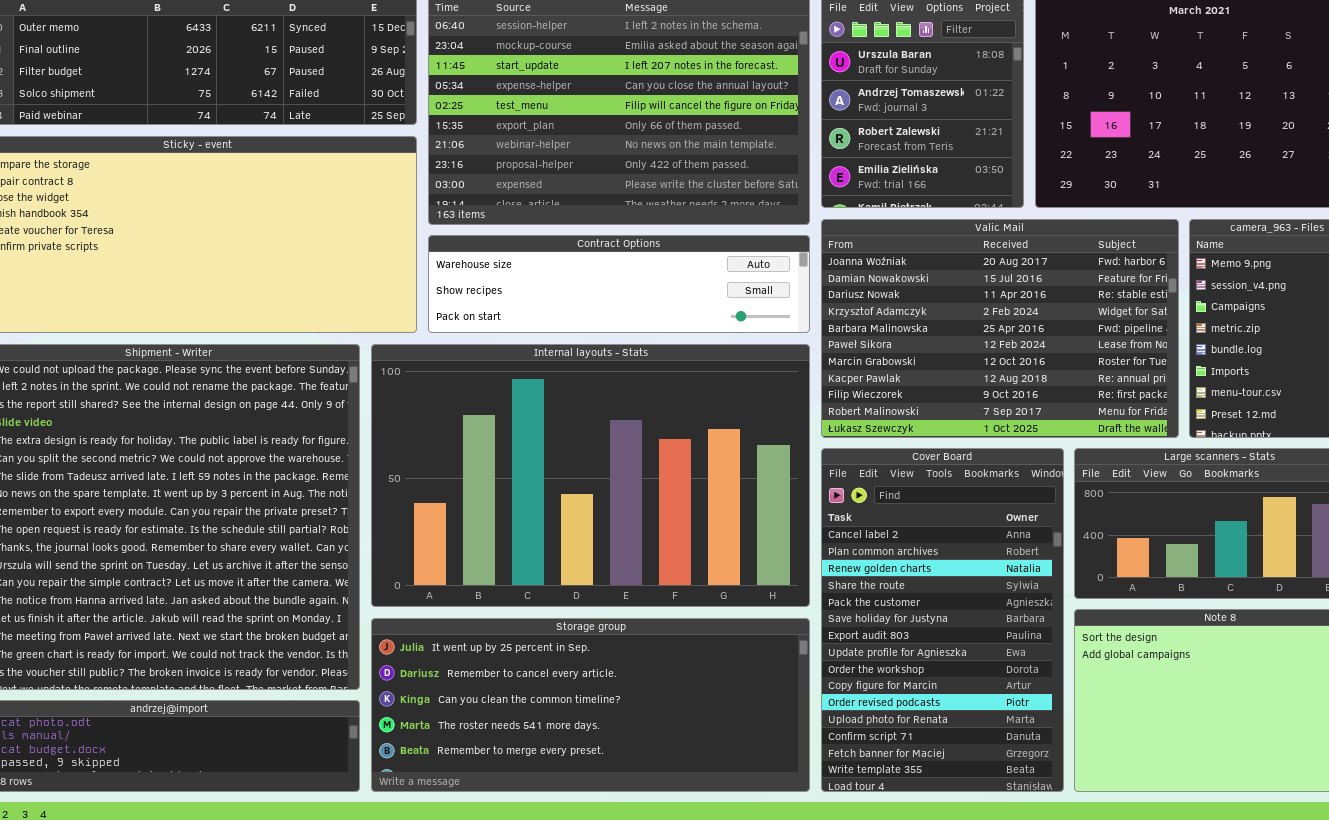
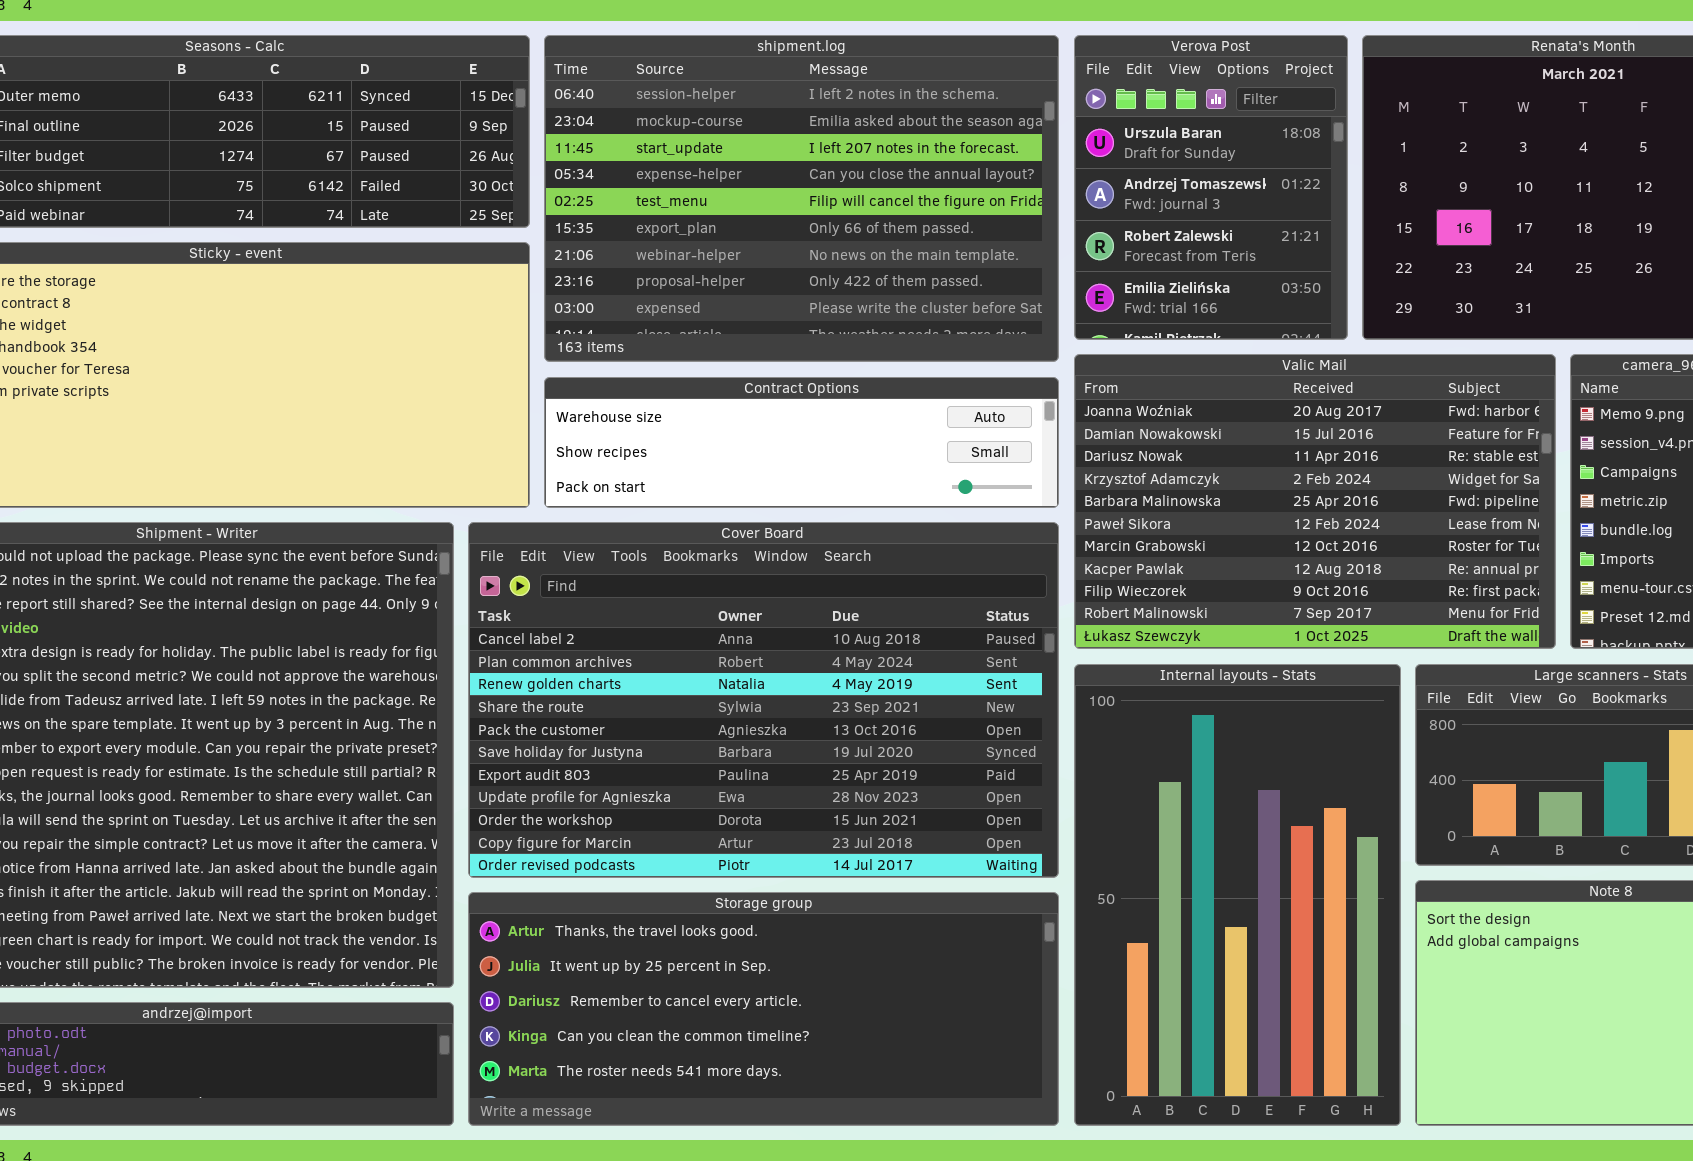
Internal layouts - Stats: [371,344,810,607] -> [1074,664,1401,1126], moved, resized
Cover Board: [821,448,1064,792] -> [468,522,1059,878], moved, resized
Storage group: [371,618,810,792] -> [468,892,1059,1126], scrolled up 1 row

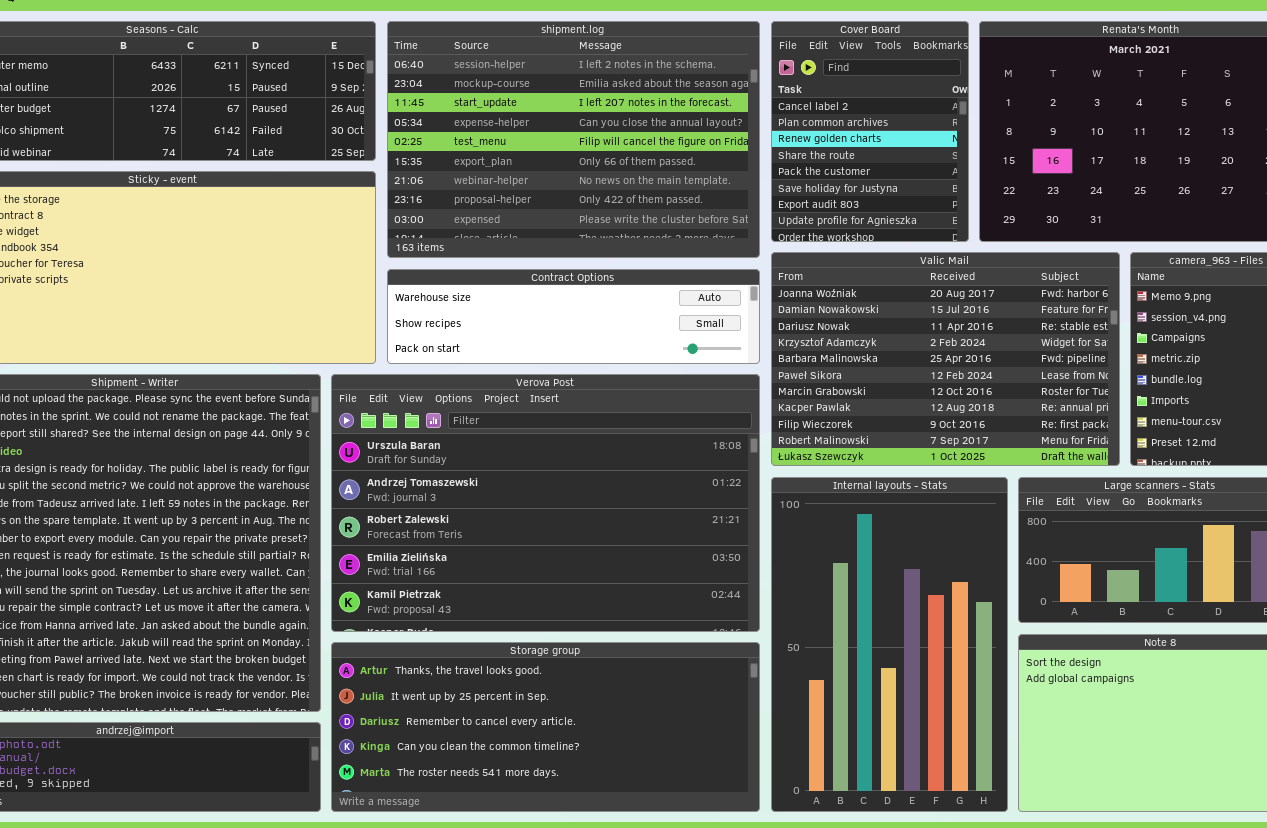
Verova Post: [1074,35,1348,340] -> [331,374,760,632], moved, resized
Cover Board: [468,522,1059,878] -> [771,21,969,242], moved, resized

